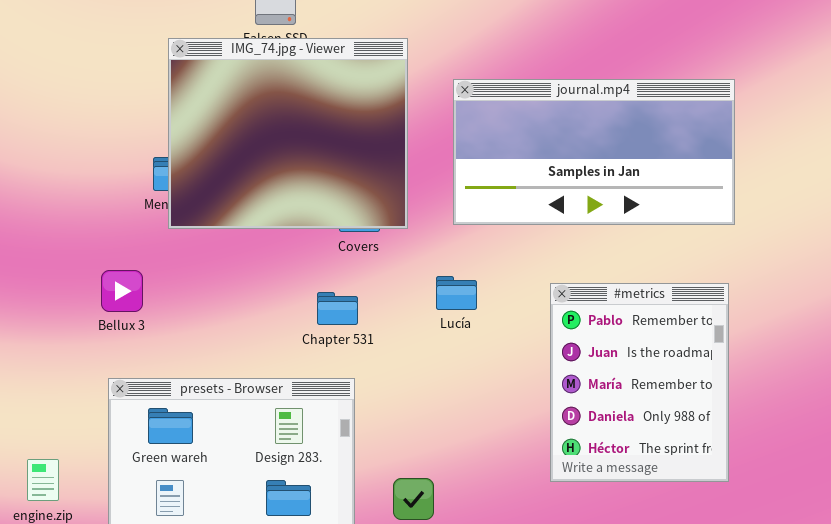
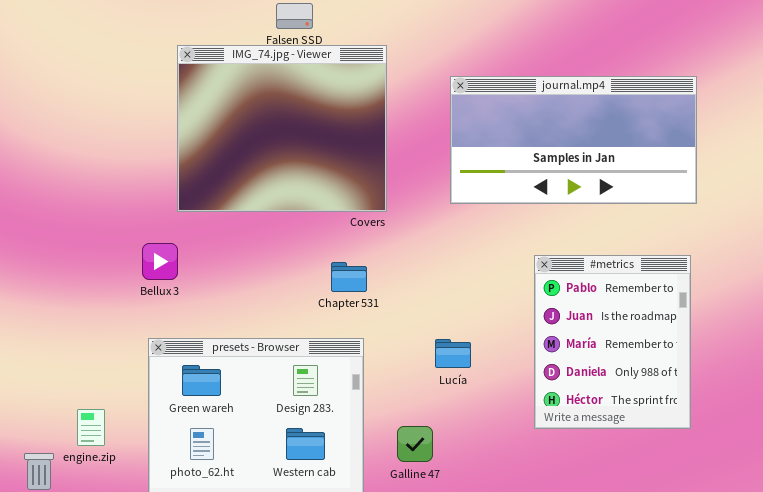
IMG_74.jpg - Viewer: [168,38,408,229] -> [177,45,387,212], moved
Lucía: [436,276,477,310] -> [435,339,471,368], moved

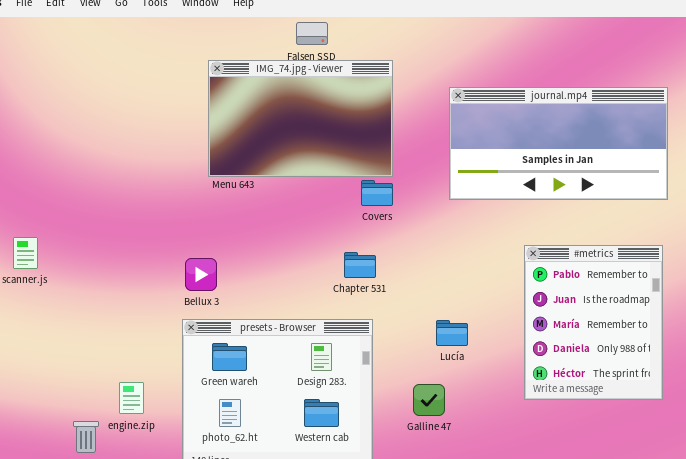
IMG_74.jpg - Viewer: [177,45,387,212] -> [208,60,393,177], resized
Bellux 3: [142,243,178,280] -> [185,258,217,291], moved
Galline 47: [397,426,433,462] -> [413,384,445,416], moved

